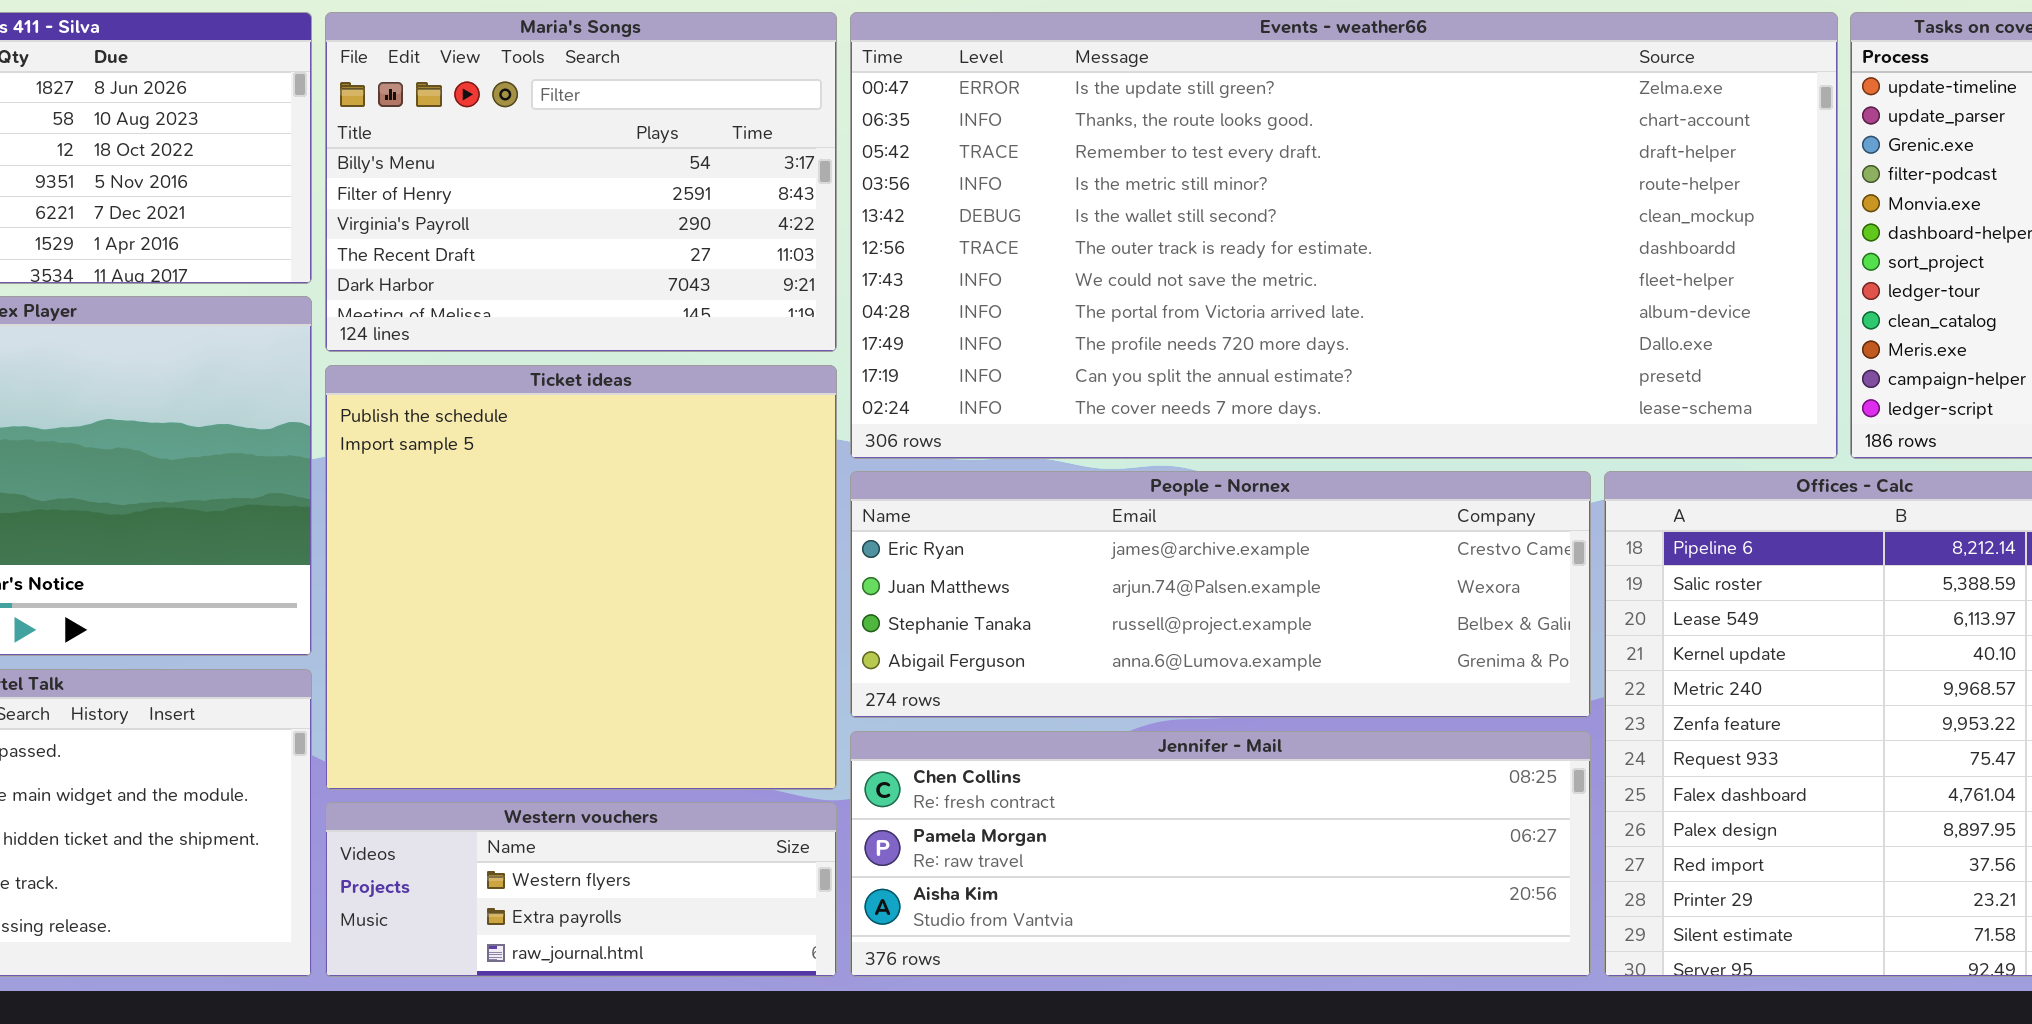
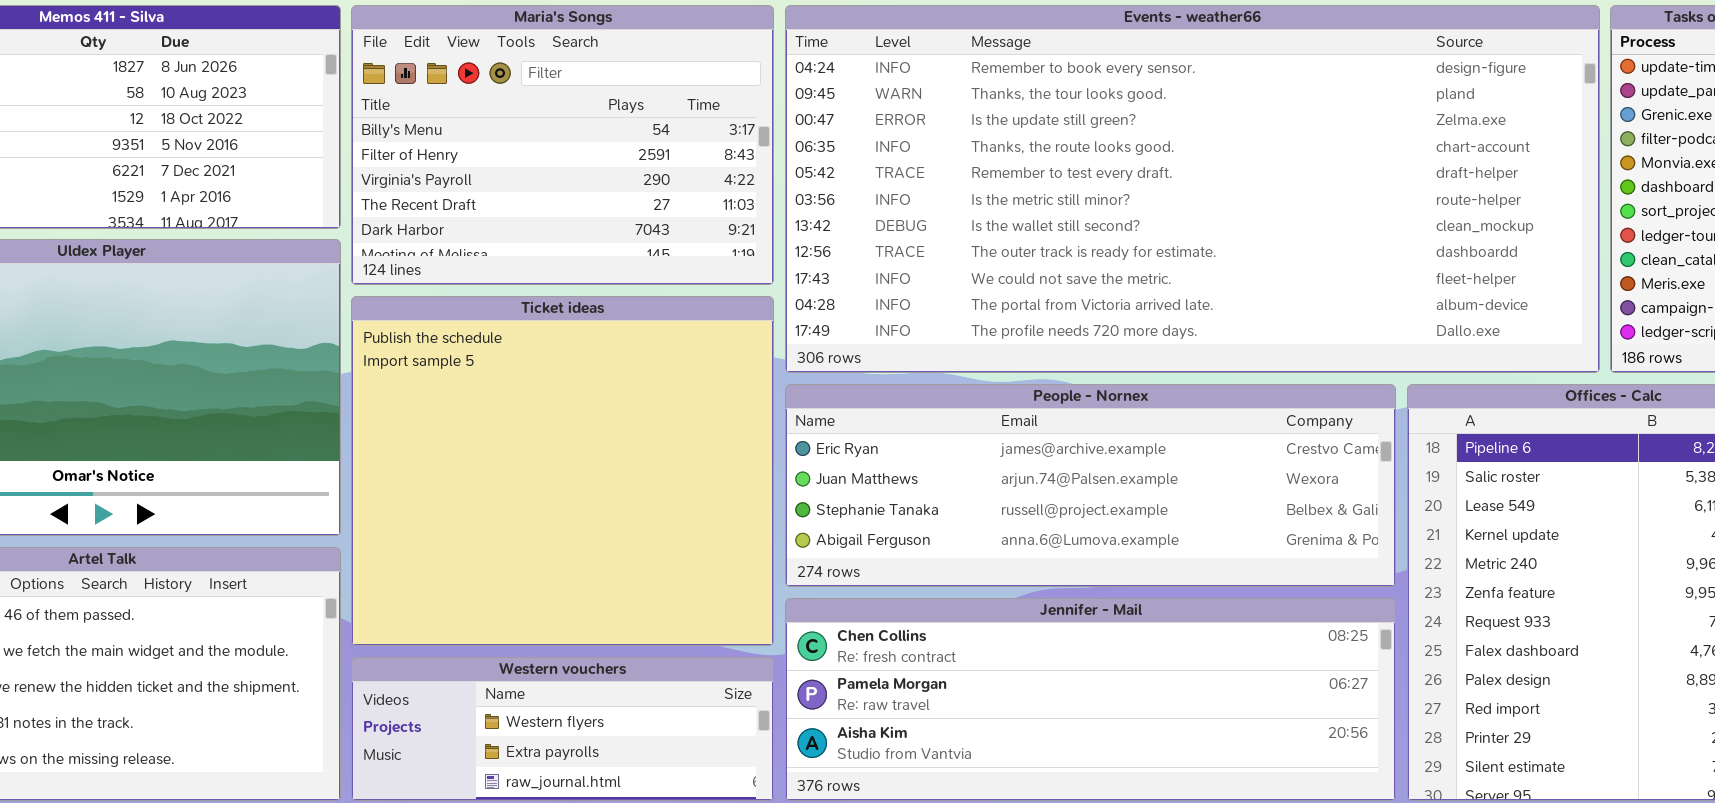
Events - weather66: [850,12,1838,459] -> [785,5,1600,373], scrolled up 2 rows

